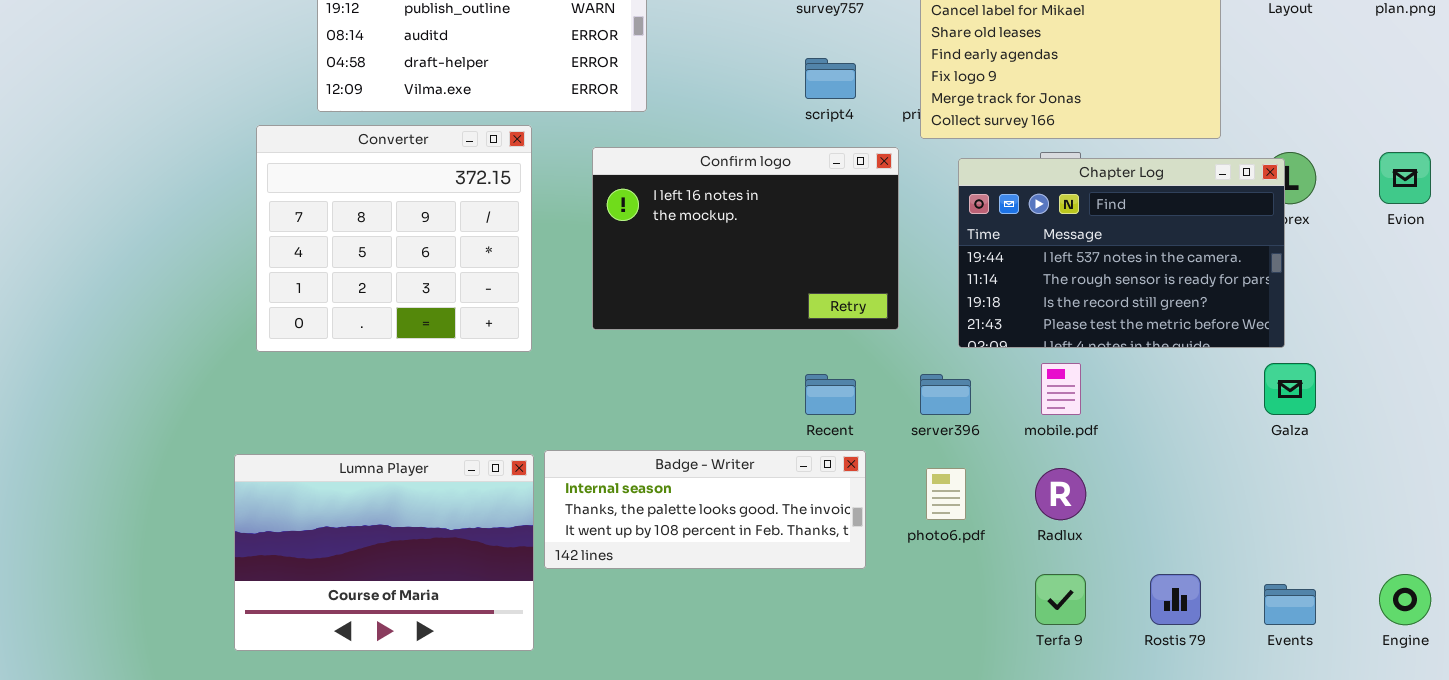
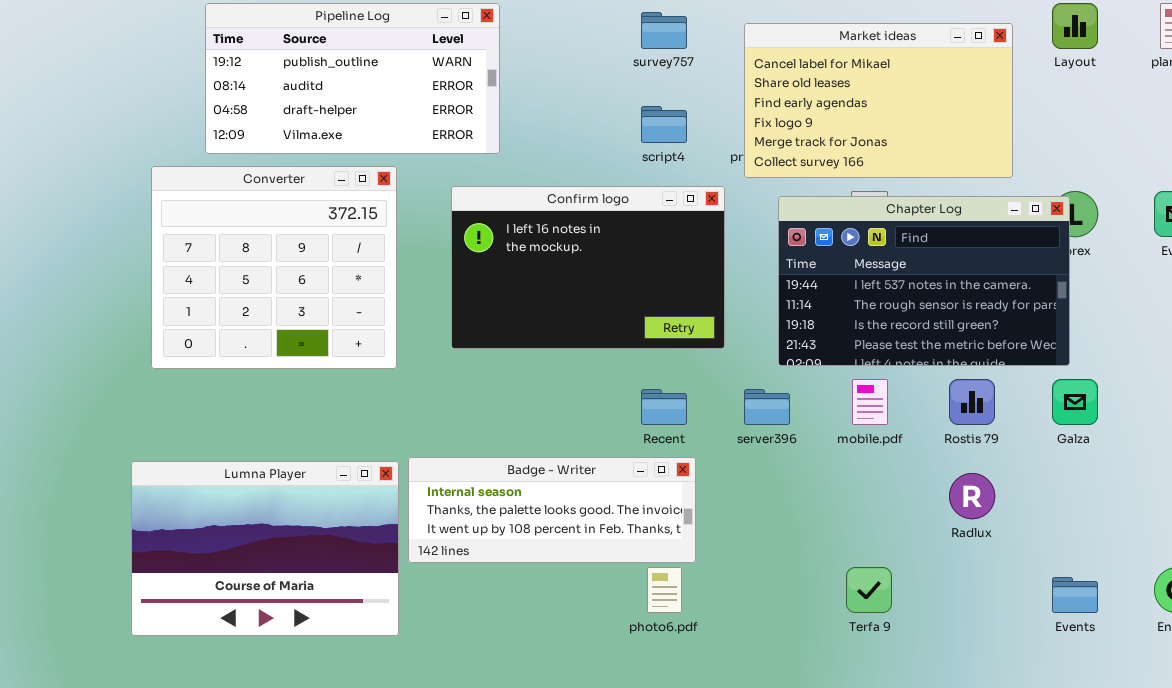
photo6.pdf: [926,468,966,520] -> [647,567,682,613], moved
Radlux: [1035,468,1086,520] -> [949,473,995,519], moved
Rostis 79: [1150,574,1201,625] -> [949,379,995,425], moved

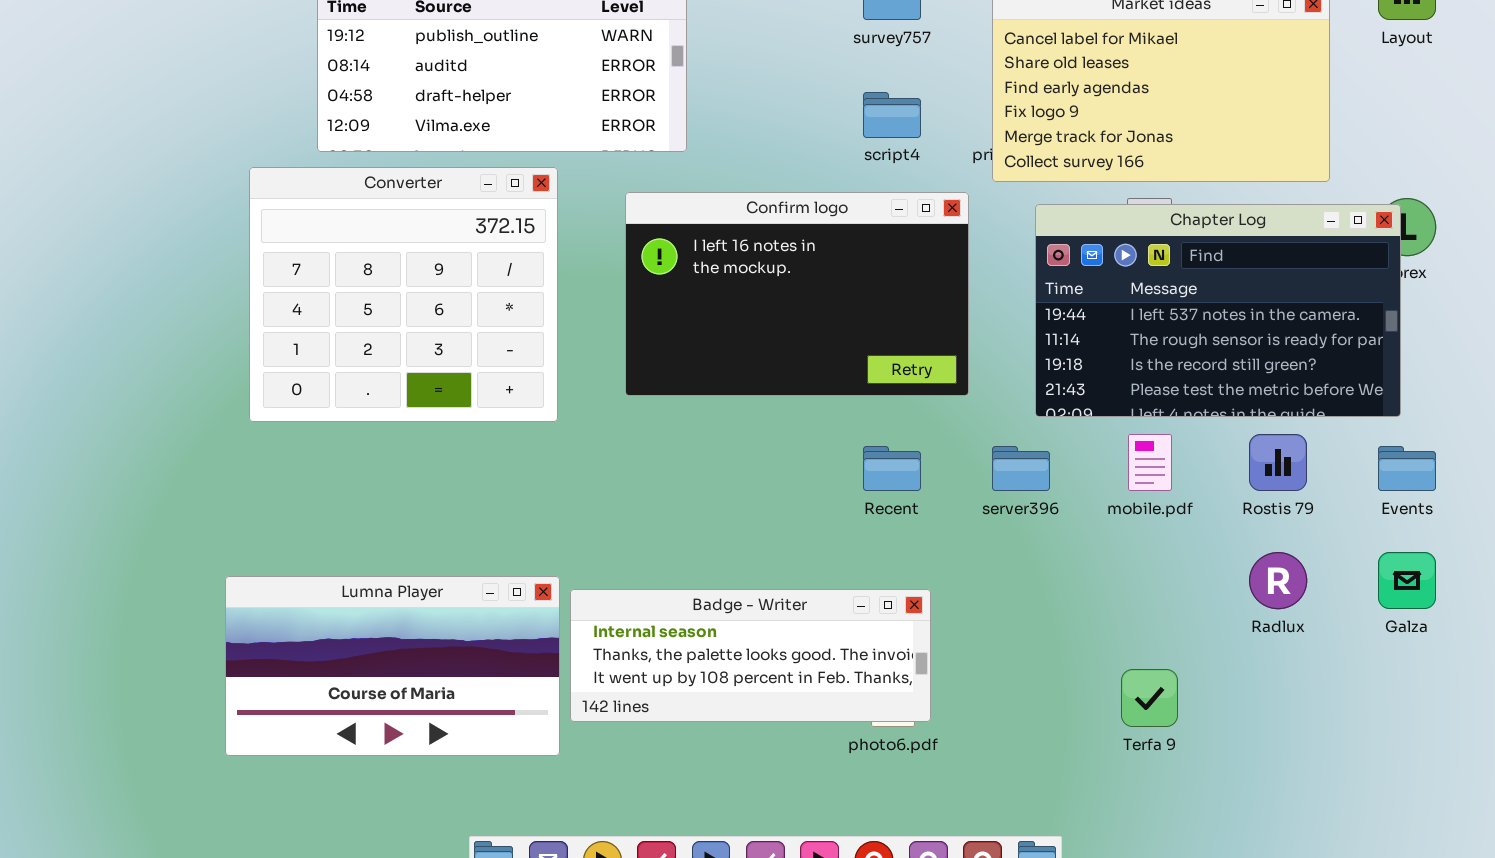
Galza: [1052,379,1098,425] -> [1378,552,1436,609], moved
Badge - Writer: [408,457,696,563] -> [570,589,931,722], moved
Lumna Player: [131,461,399,636] -> [225,576,560,756], resized
Events: [1052,577,1098,613] -> [1378,446,1436,491], moved

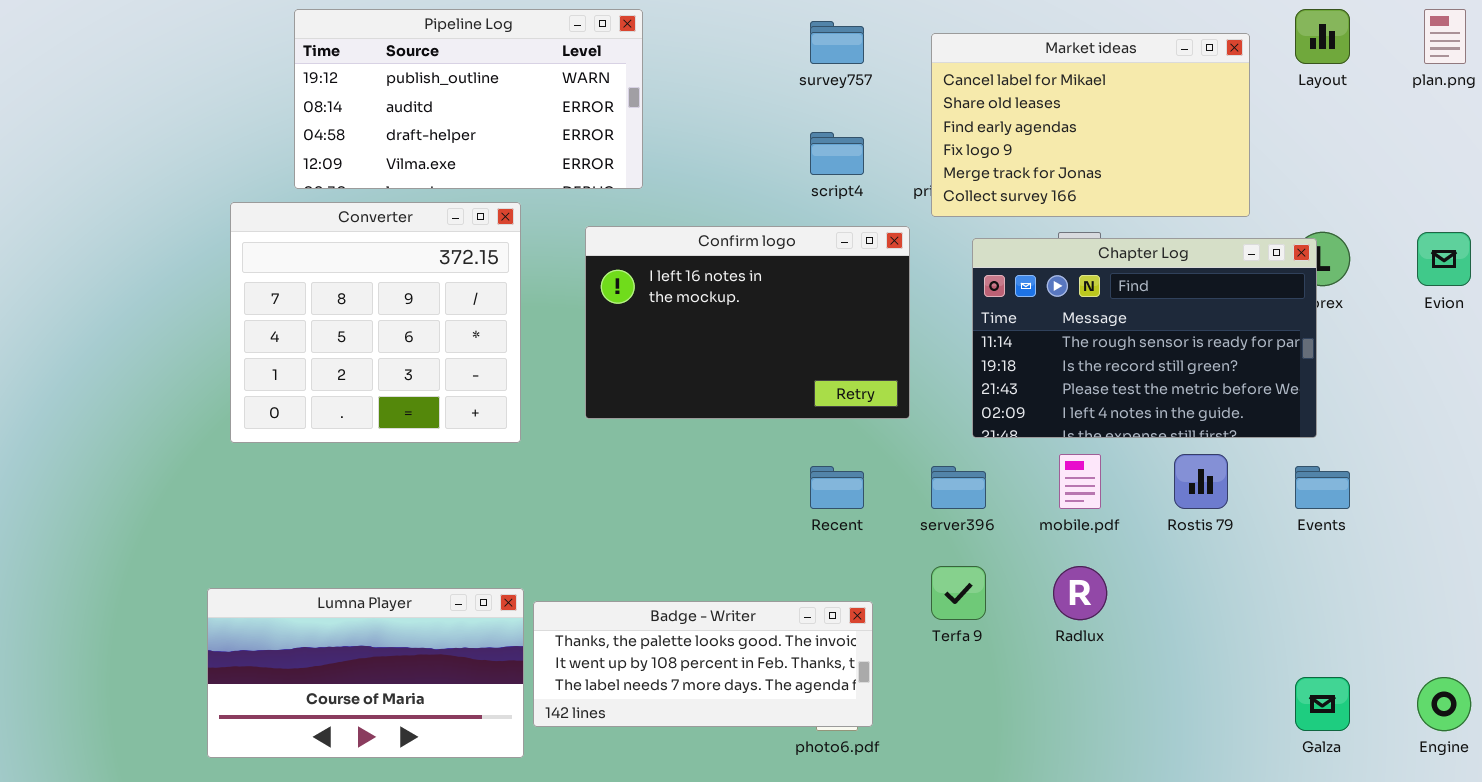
Chapter Log: [1035,204,1401,417] -> [972,238,1317,438], scrolled down 1 row
Radlux: [1249,552,1307,609] -> [1053,566,1107,620], moved
Galza: [1378,552,1436,609] -> [1295,677,1350,731], moved
Badge - Writer: [570,589,931,722] -> [533,601,873,727], scrolled down 1 row
Terfa 9: [1121,669,1178,727] -> [931,566,986,620], moved

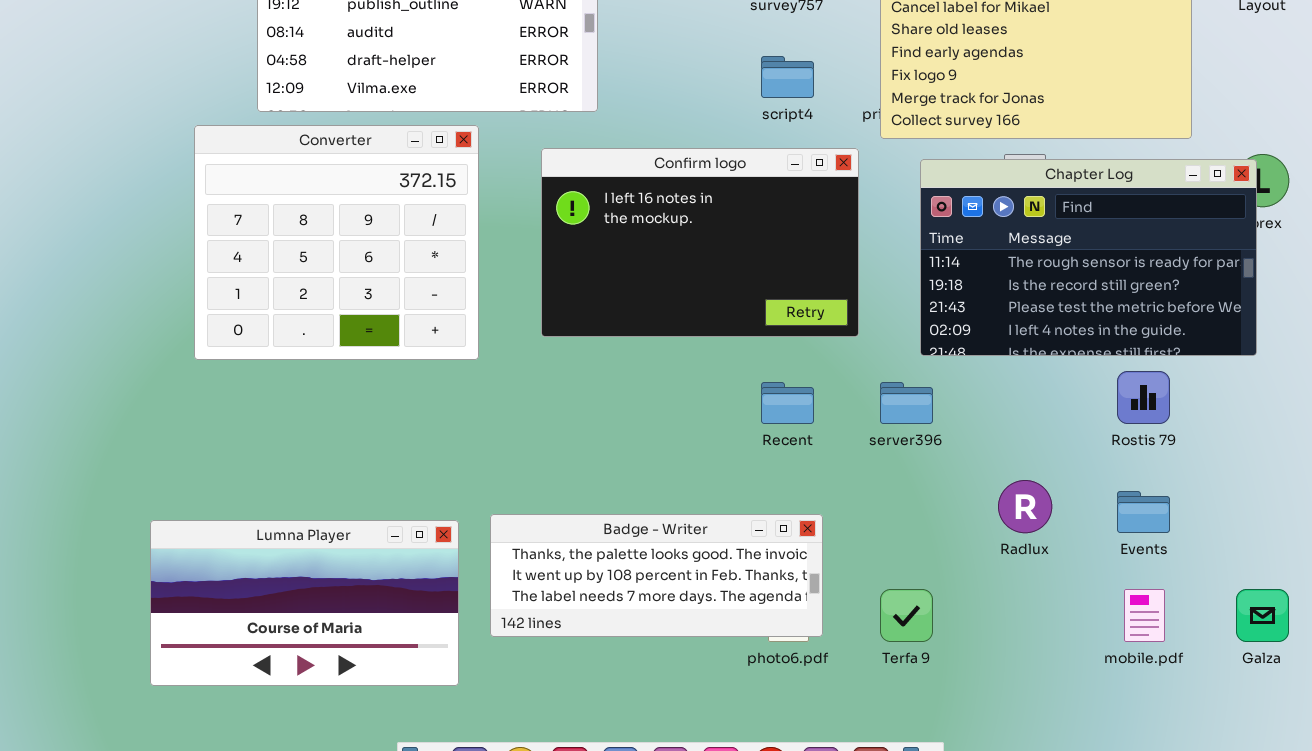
mobile.pdf: [1059,454,1101,509] -> [1124,589,1165,642], moved
Events: [1295,466,1350,509] -> [1117,491,1170,533], moved
Terfa 9: [931,566,986,620] -> [880,589,933,642], moved
Lumna Player: [207,588,524,758] -> [150,520,459,686], moved

